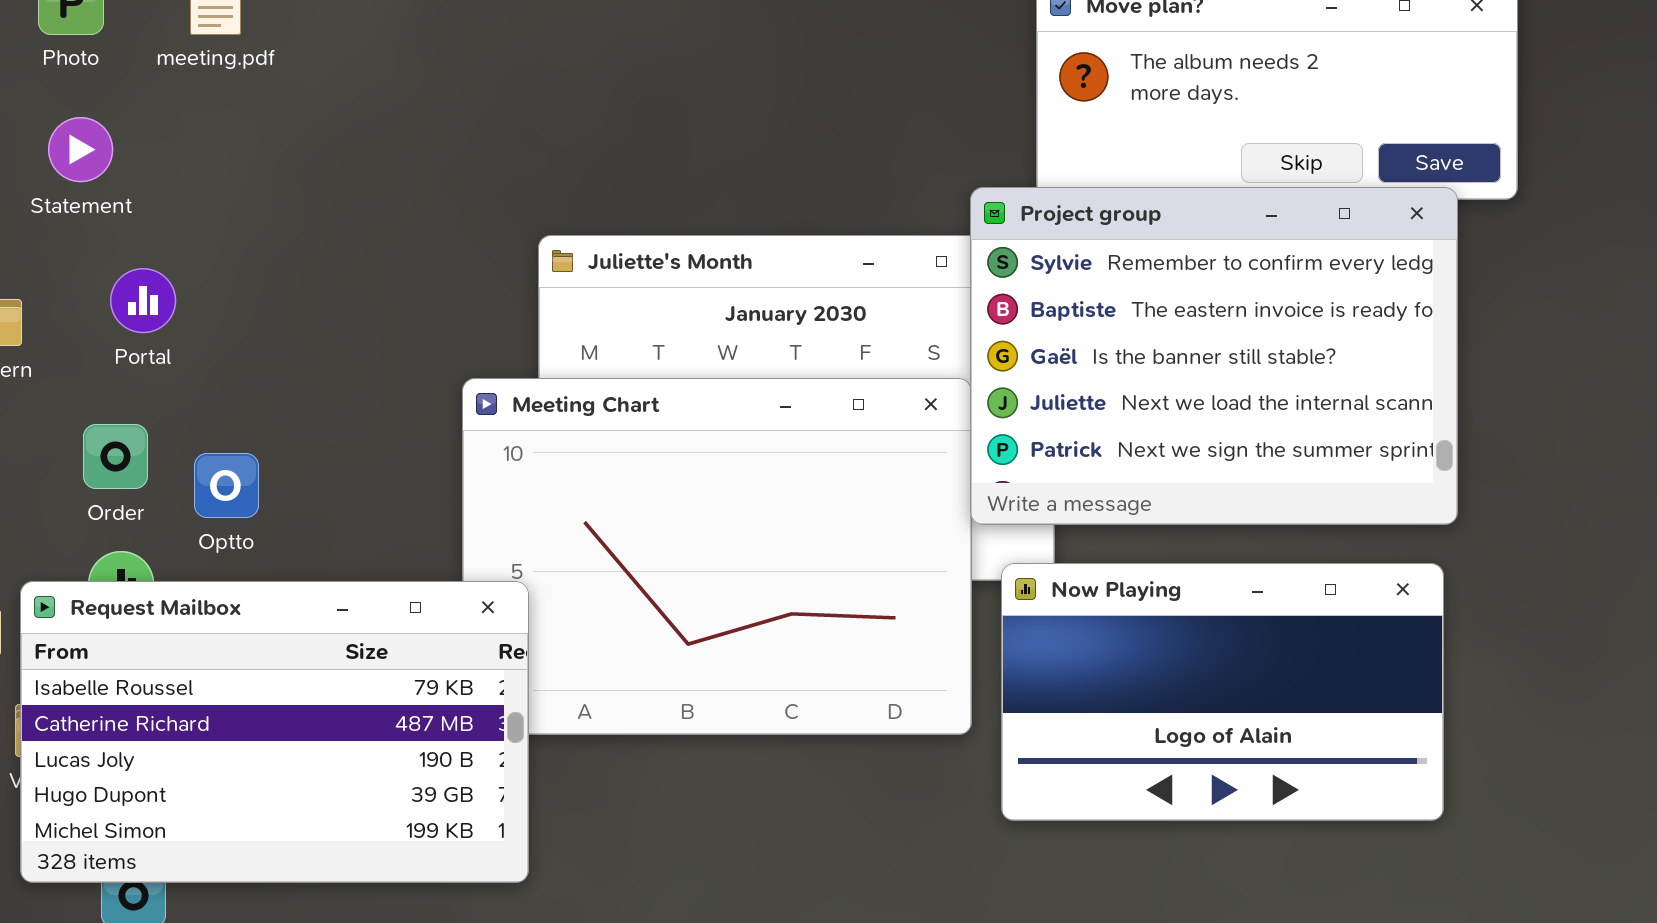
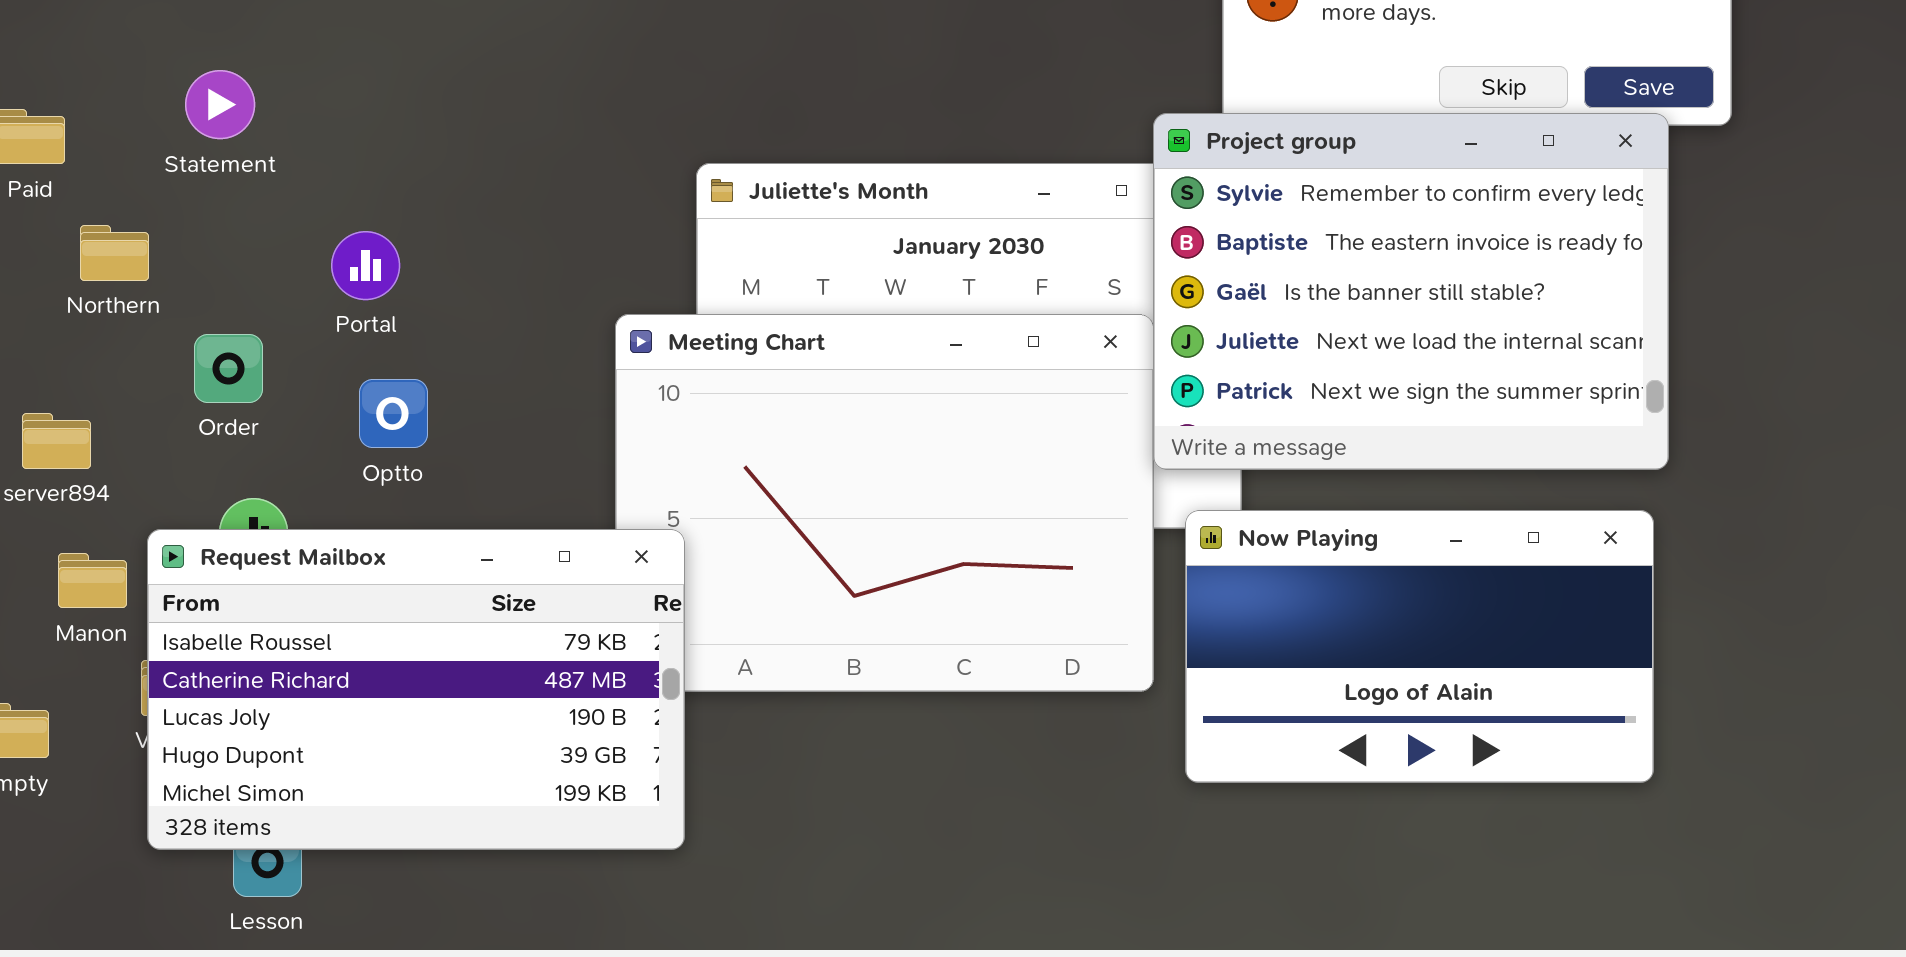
Statement: [48,117,113,182] -> [185,70,255,139], moved
Portal: [110,268,176,333] -> [331,231,400,300], moved
Order: [83,424,148,489] -> [194,334,263,403], moved
Optto: [194,453,259,518] -> [359,379,428,448], moved

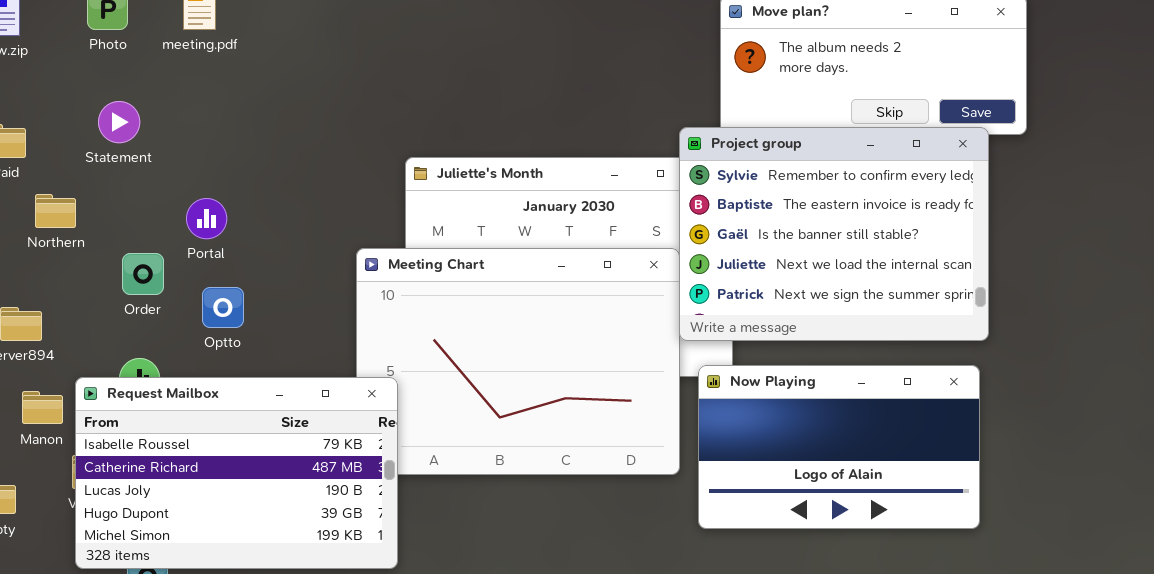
Order: [194,334,263,403] -> [122,253,164,295], moved

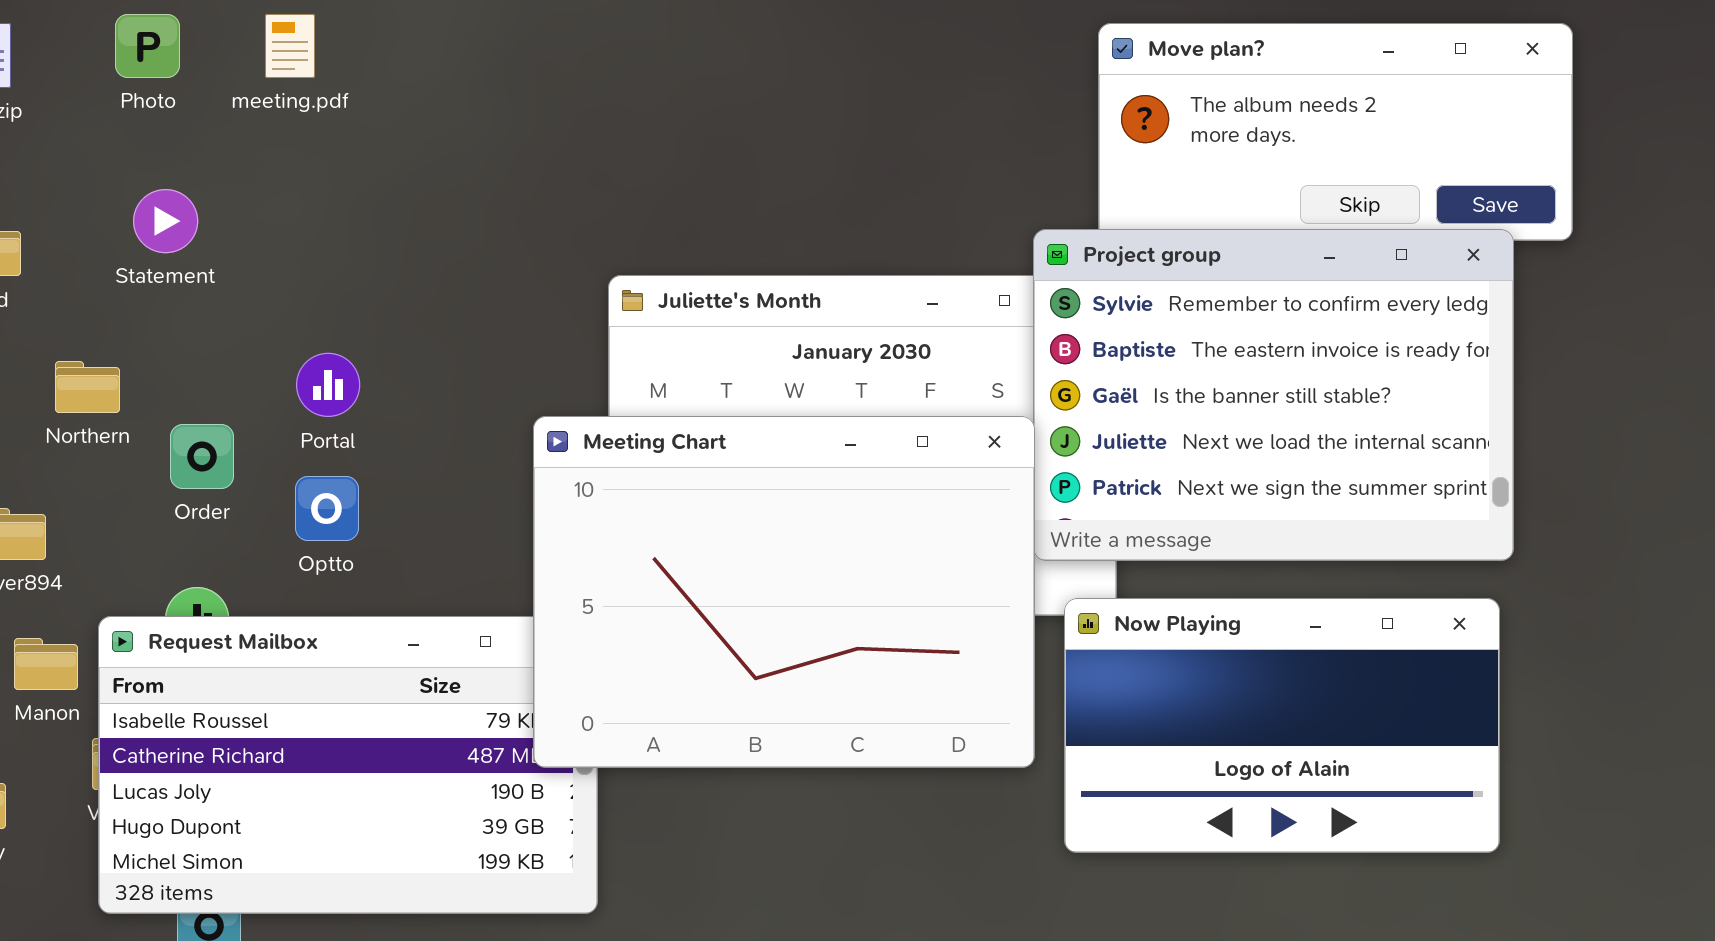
Northern: [35,194,76,228] -> [55,361,120,413], moved
Portal: [186,198,227,239] -> [296,353,360,417], moved
Meeting Chart: [356,248,680,475] -> [533,416,1035,768], raised

